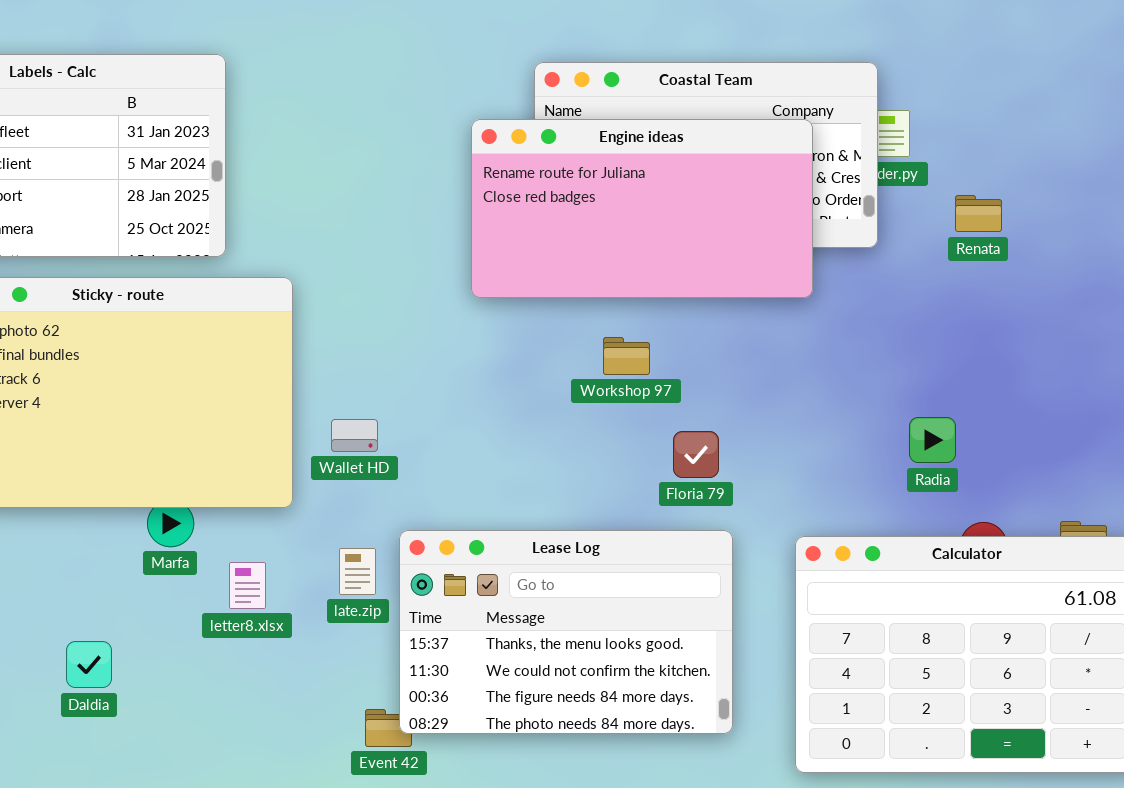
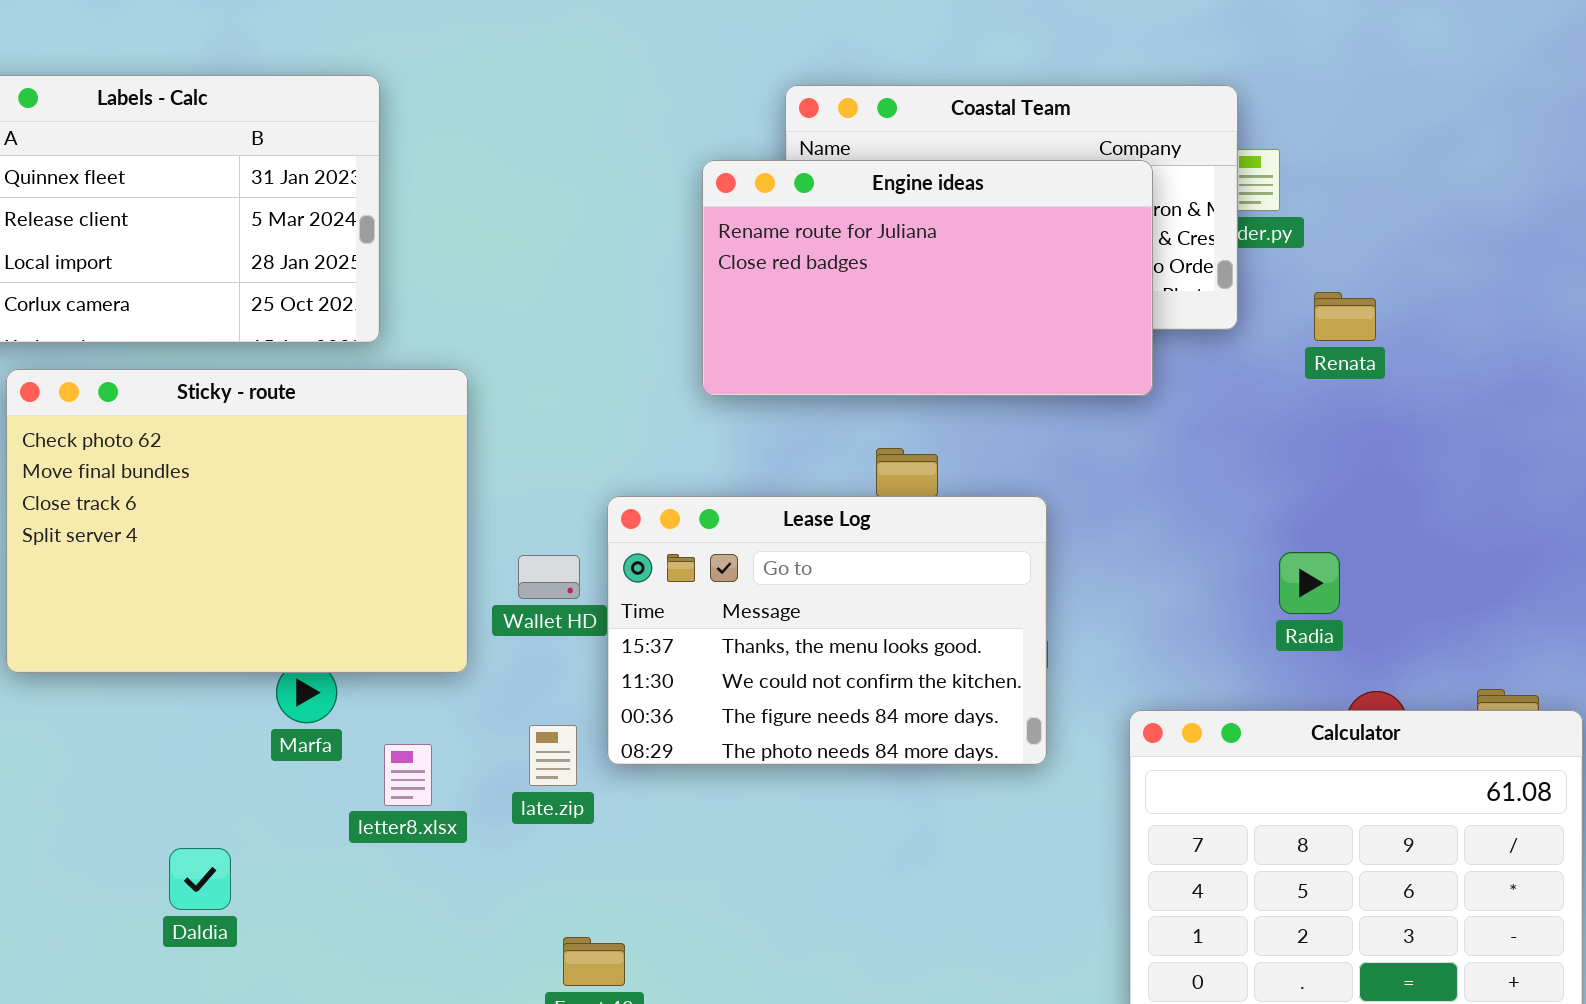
Renata: [955,195,1002,232] -> [1314,292,1376,341], moved
Lease Log: [399,530,733,734] -> [607,496,1047,765], moved

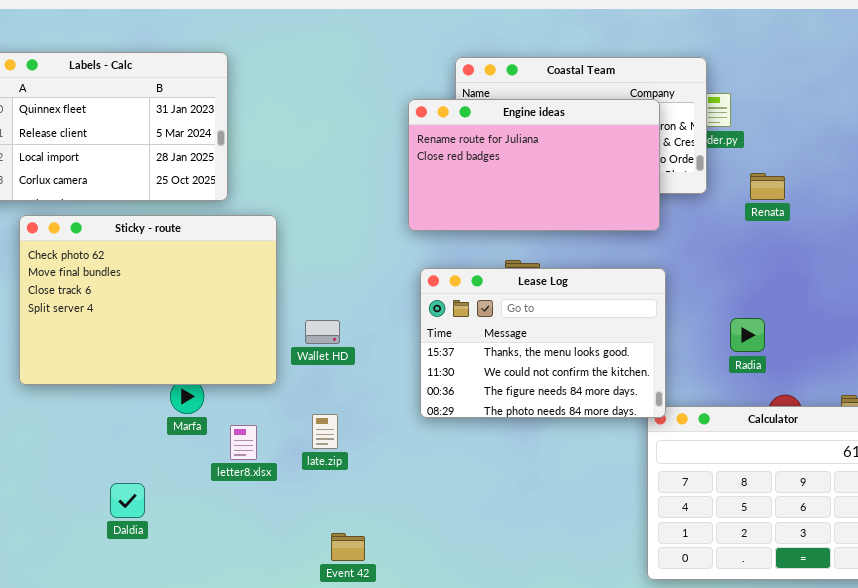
Lease Log: [607,496,1047,765] -> [420,268,666,418], moved

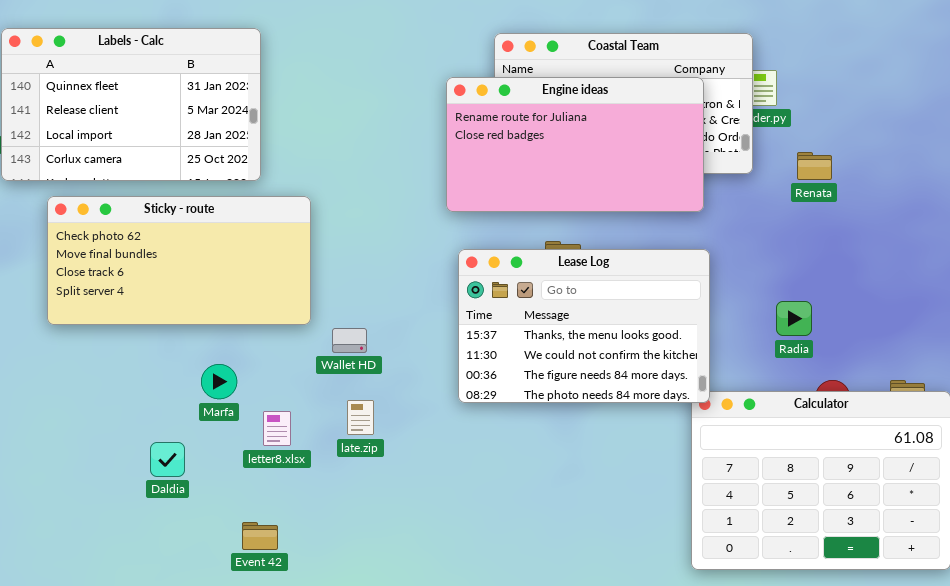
Sticky - route: [19,215,277,385] -> [47,196,311,325], resized
Wallet HD: [305,320,340,344] -> [332,328,367,353], moved
Daldia: [110,483,145,518] -> [150,442,185,477], moved
Event 42: [331,533,365,561] -> [242,522,278,550], moved

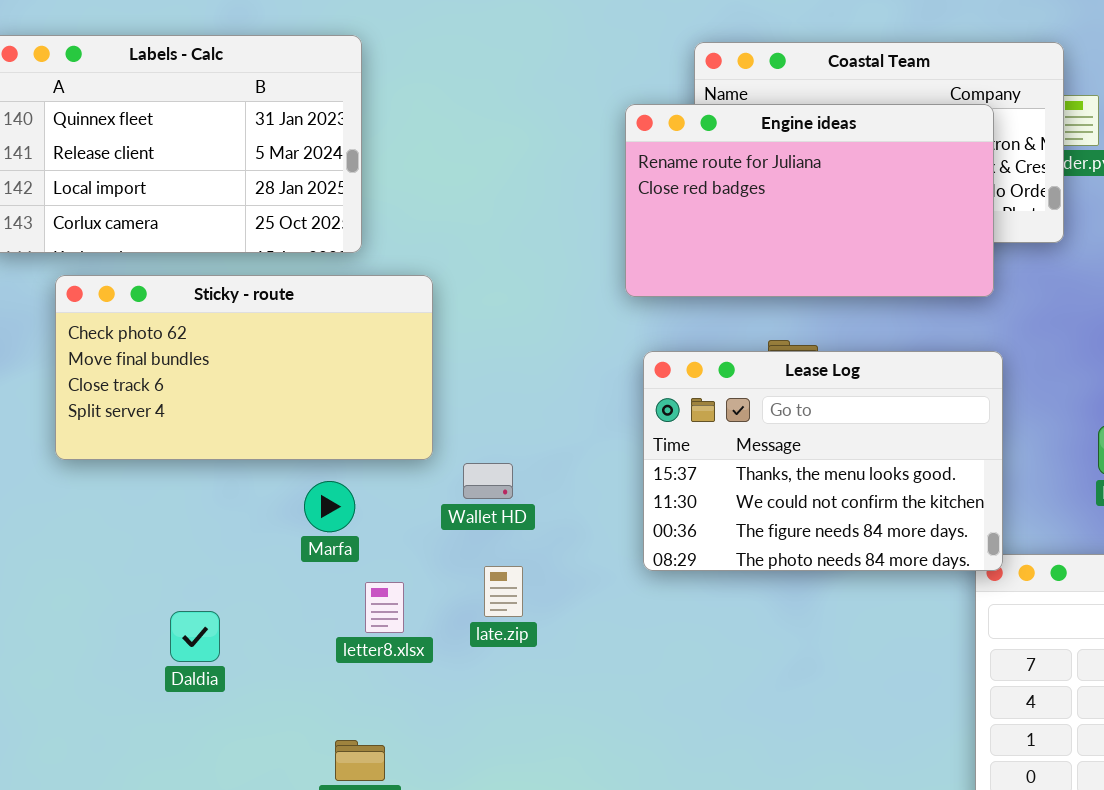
Marfa: [201,364,237,399] -> [304,481,355,532], moved
Daldia: [150,442,185,477] -> [170,611,220,662], moved

